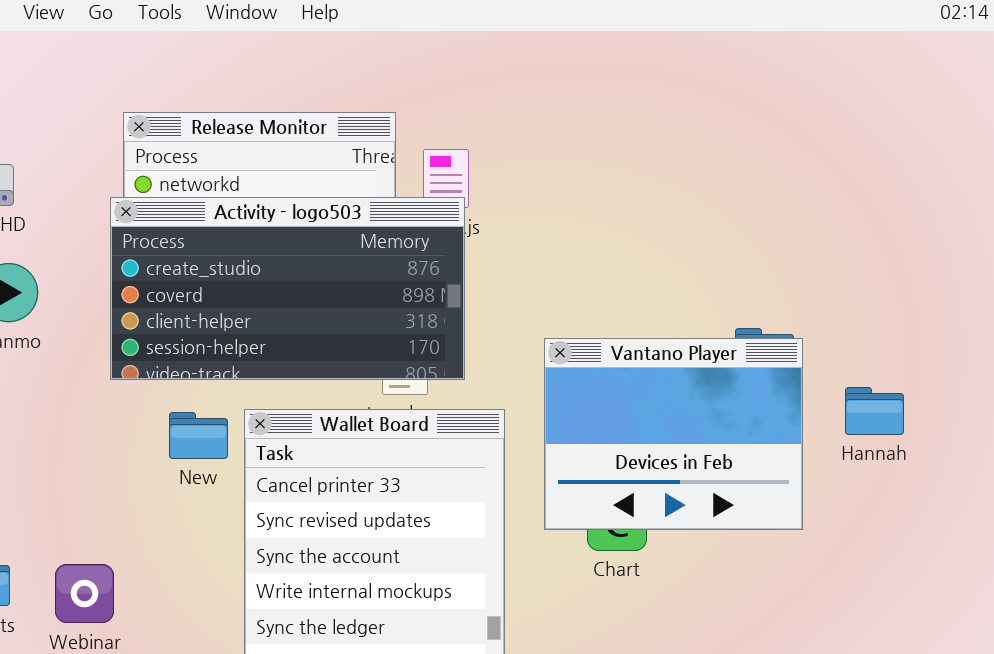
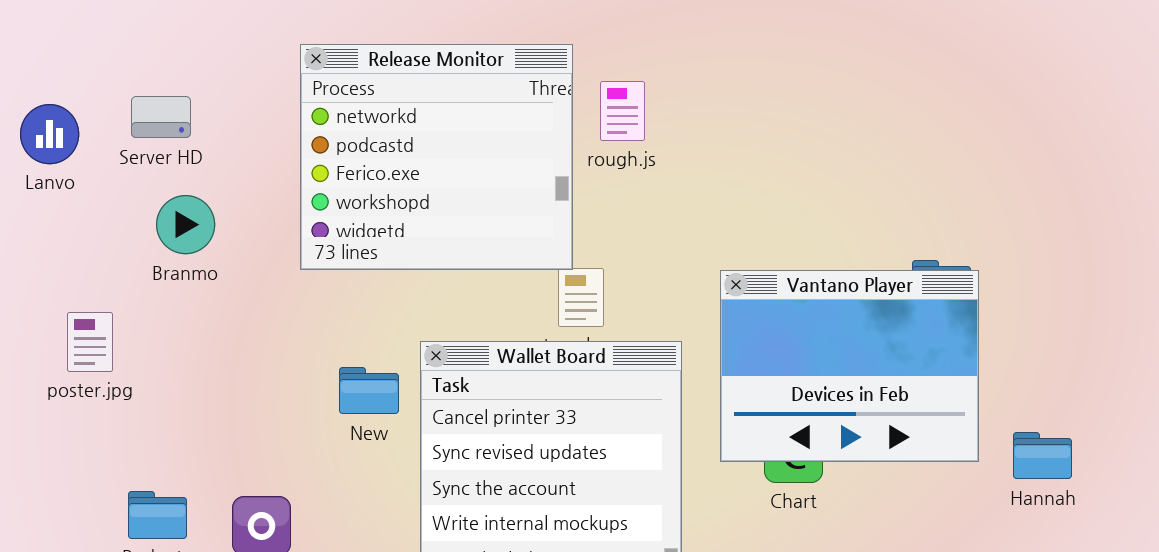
Activity - logo503: [110,197,465,380] -> none, closed
Hannah: [845,387,904,435] -> [1013,432,1072,479], moved
New: [169,412,228,459] -> [339,367,399,414], moved

